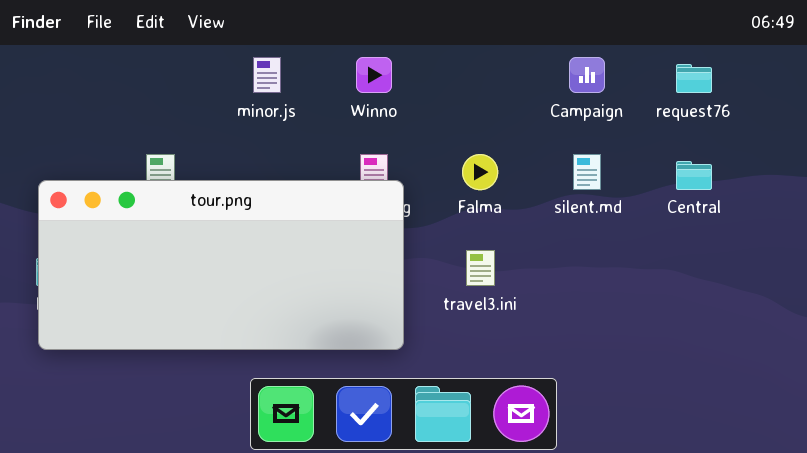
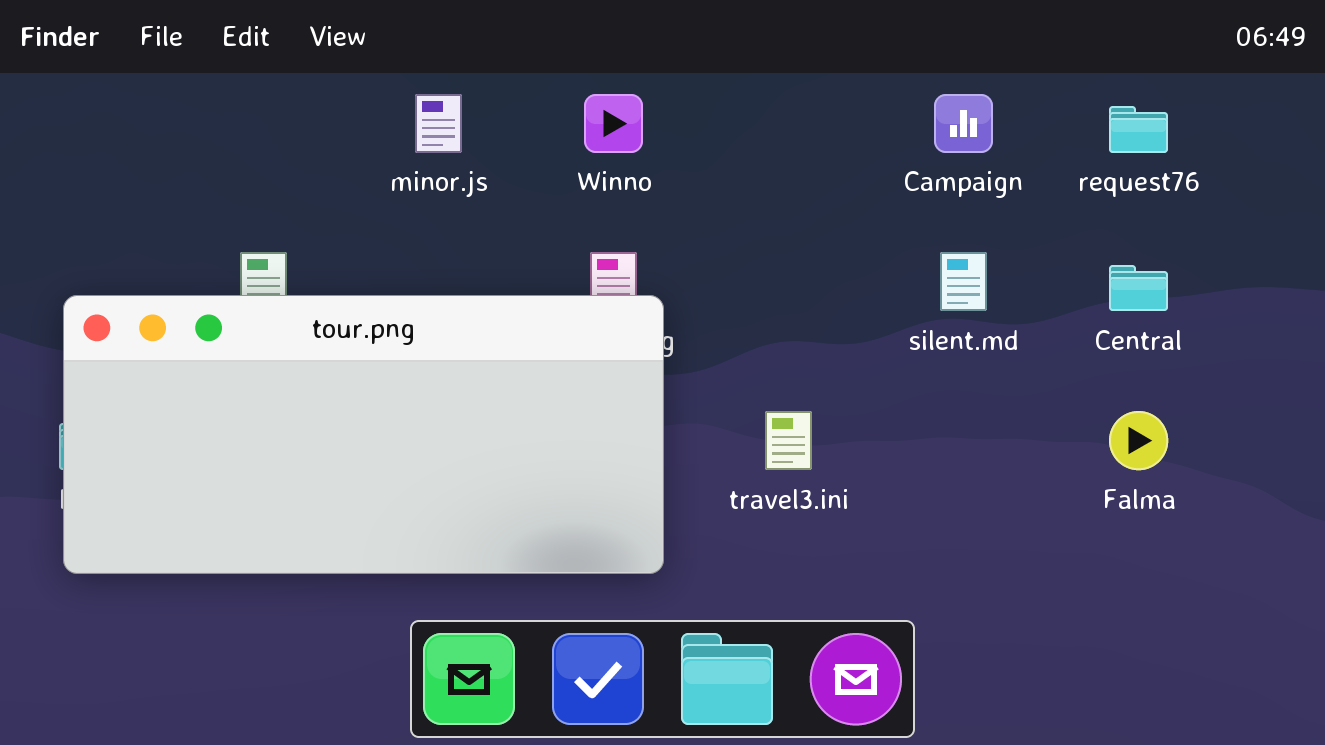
Falma: [462,154,498,190] -> [1109,411,1168,470], moved

